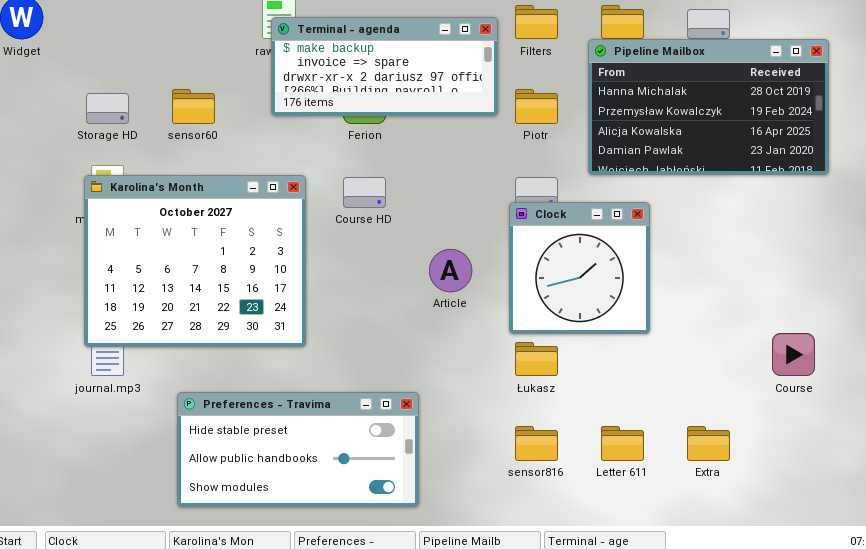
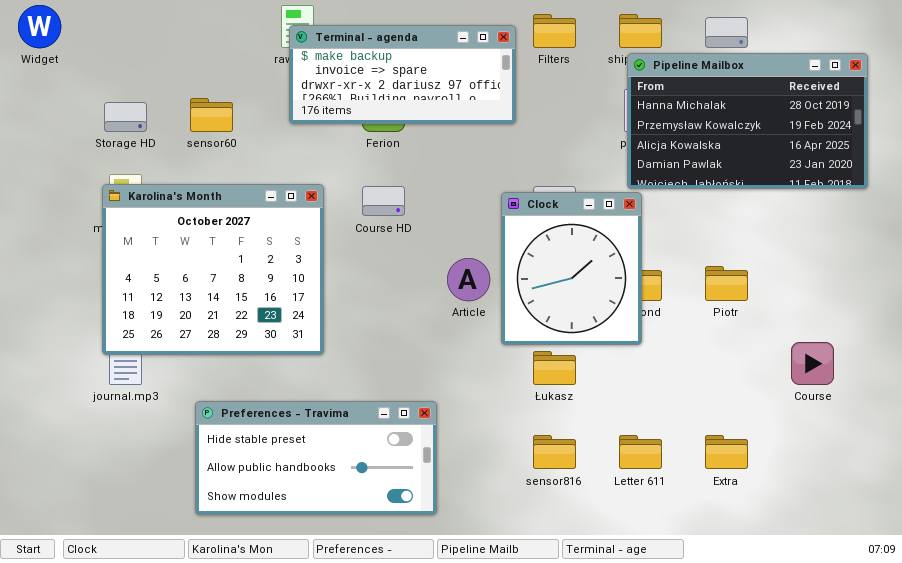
Pipeline Mailbox: [588,39,829,175] -> [627,53,868,189], moved
Piotr: [515,89,558,124] -> [705,266,748,301], moved
Clock: [509,202,650,334] -> [501,192,642,345], moved, resized

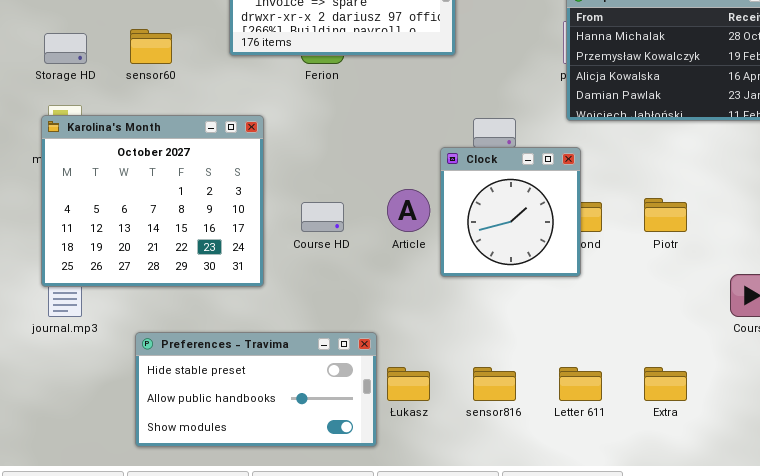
Course HD: [362,186,405,216] -> [301,202,344,232], moved
Clock: [501,192,642,345] -> [440,147,581,277], resized
Łukasz: [533,351,576,385] -> [387,367,430,401], moved

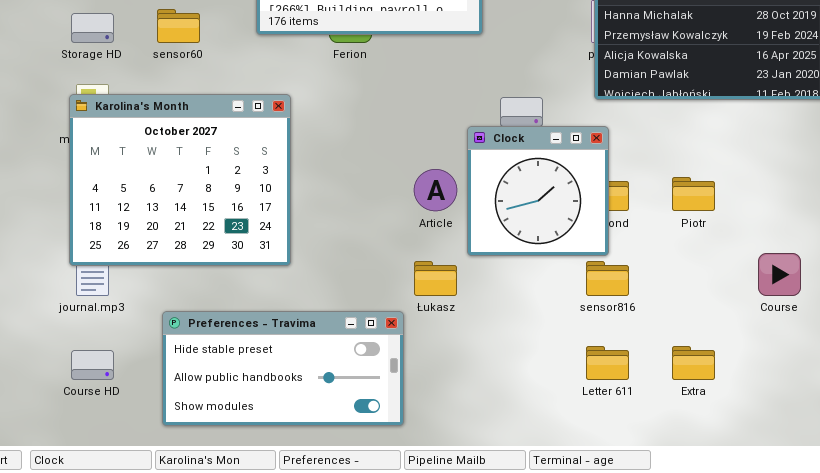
Course HD: [301,202,344,232] -> [71,350,114,380], moved
Łukasz: [387,367,430,401] -> [414,261,457,296], moved
sensor816: [473,367,516,401] -> [586,261,629,296], moved

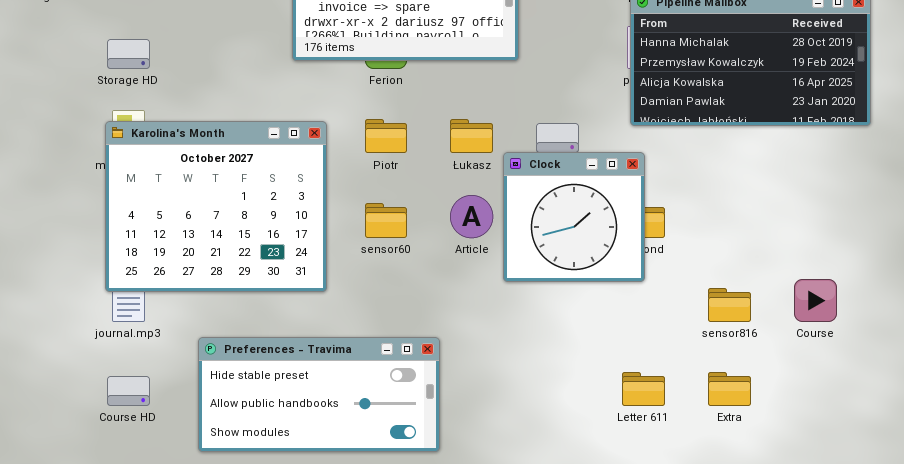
sensor60: [157,9,200,43] -> [365,203,407,238], moved
Piotr: [672,177,715,211] -> [365,119,407,153], moved
Łukasz: [414,261,457,296] -> [450,119,493,153], moved
sensor816: [586,261,629,296] -> [708,288,751,322], moved

